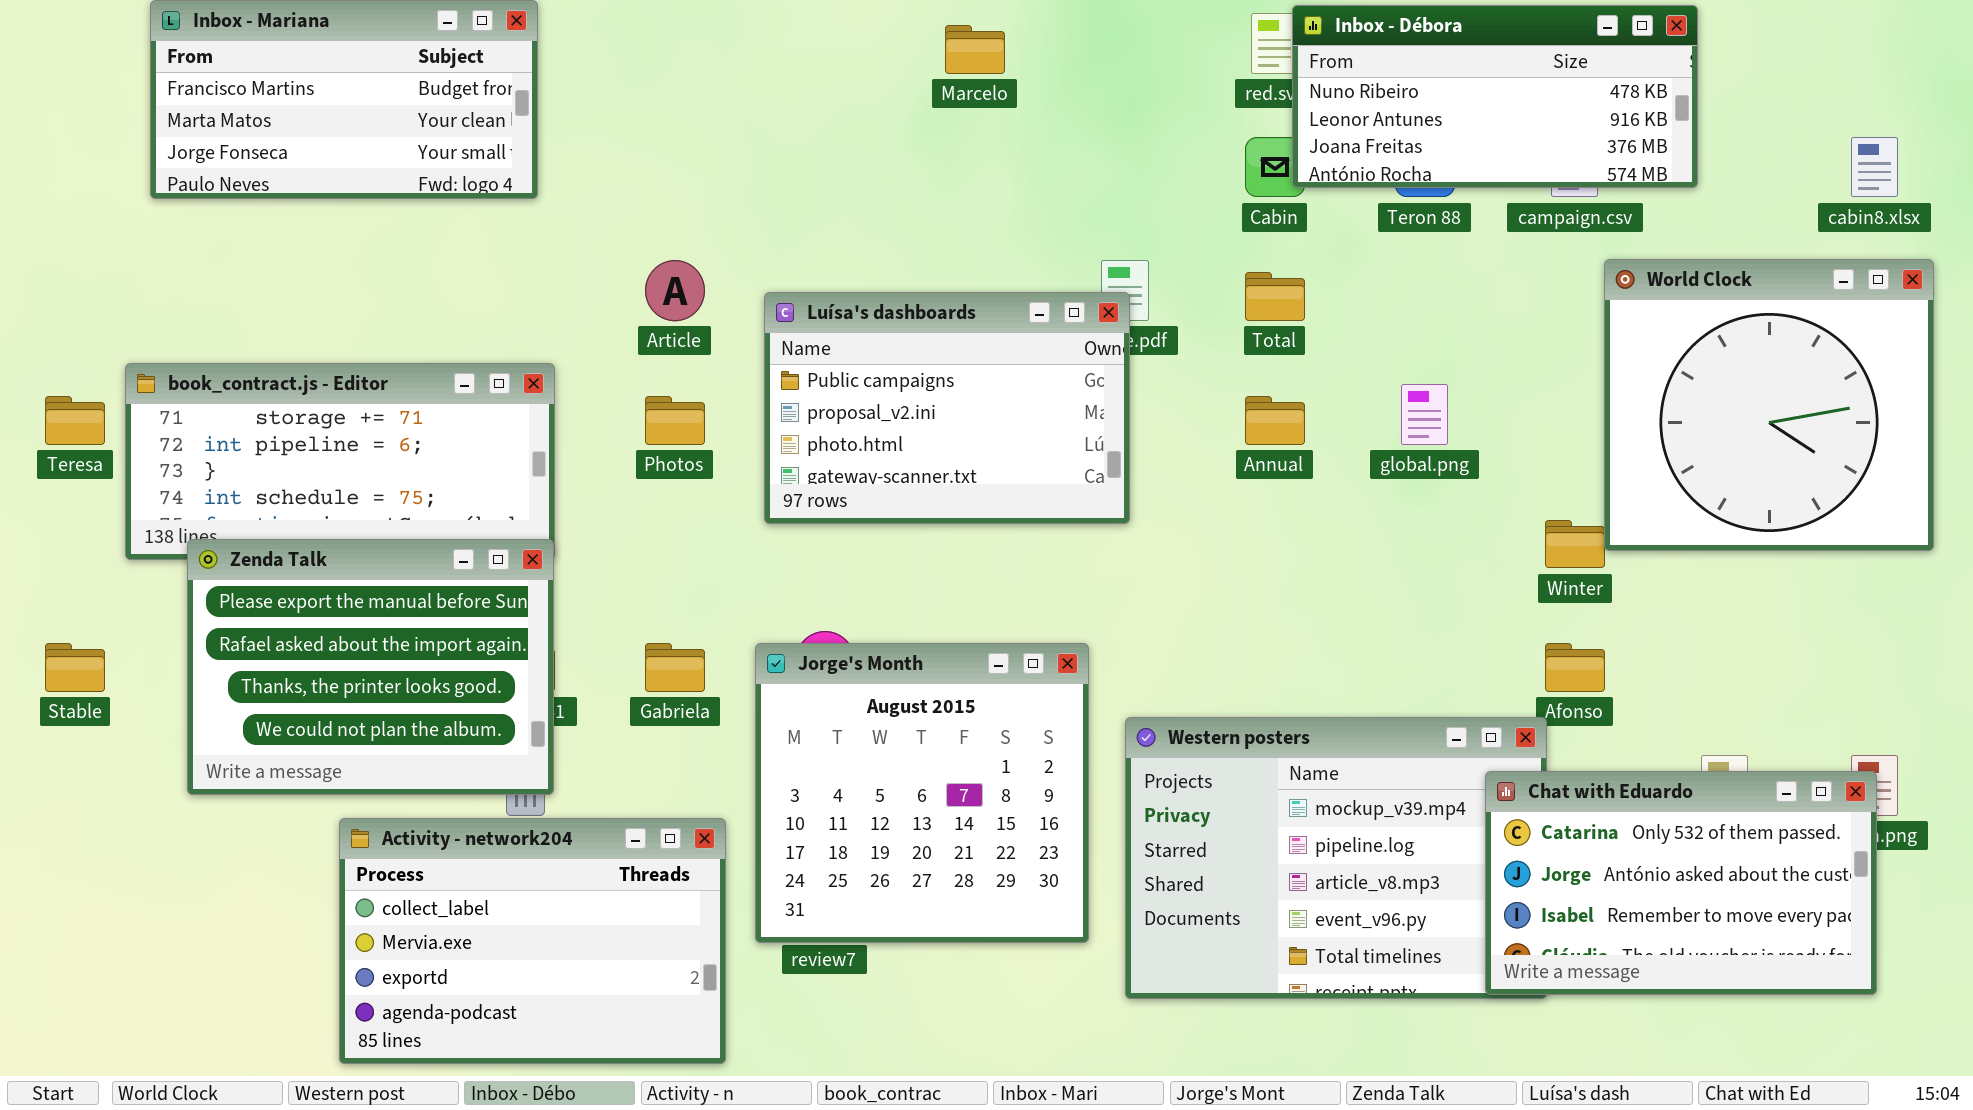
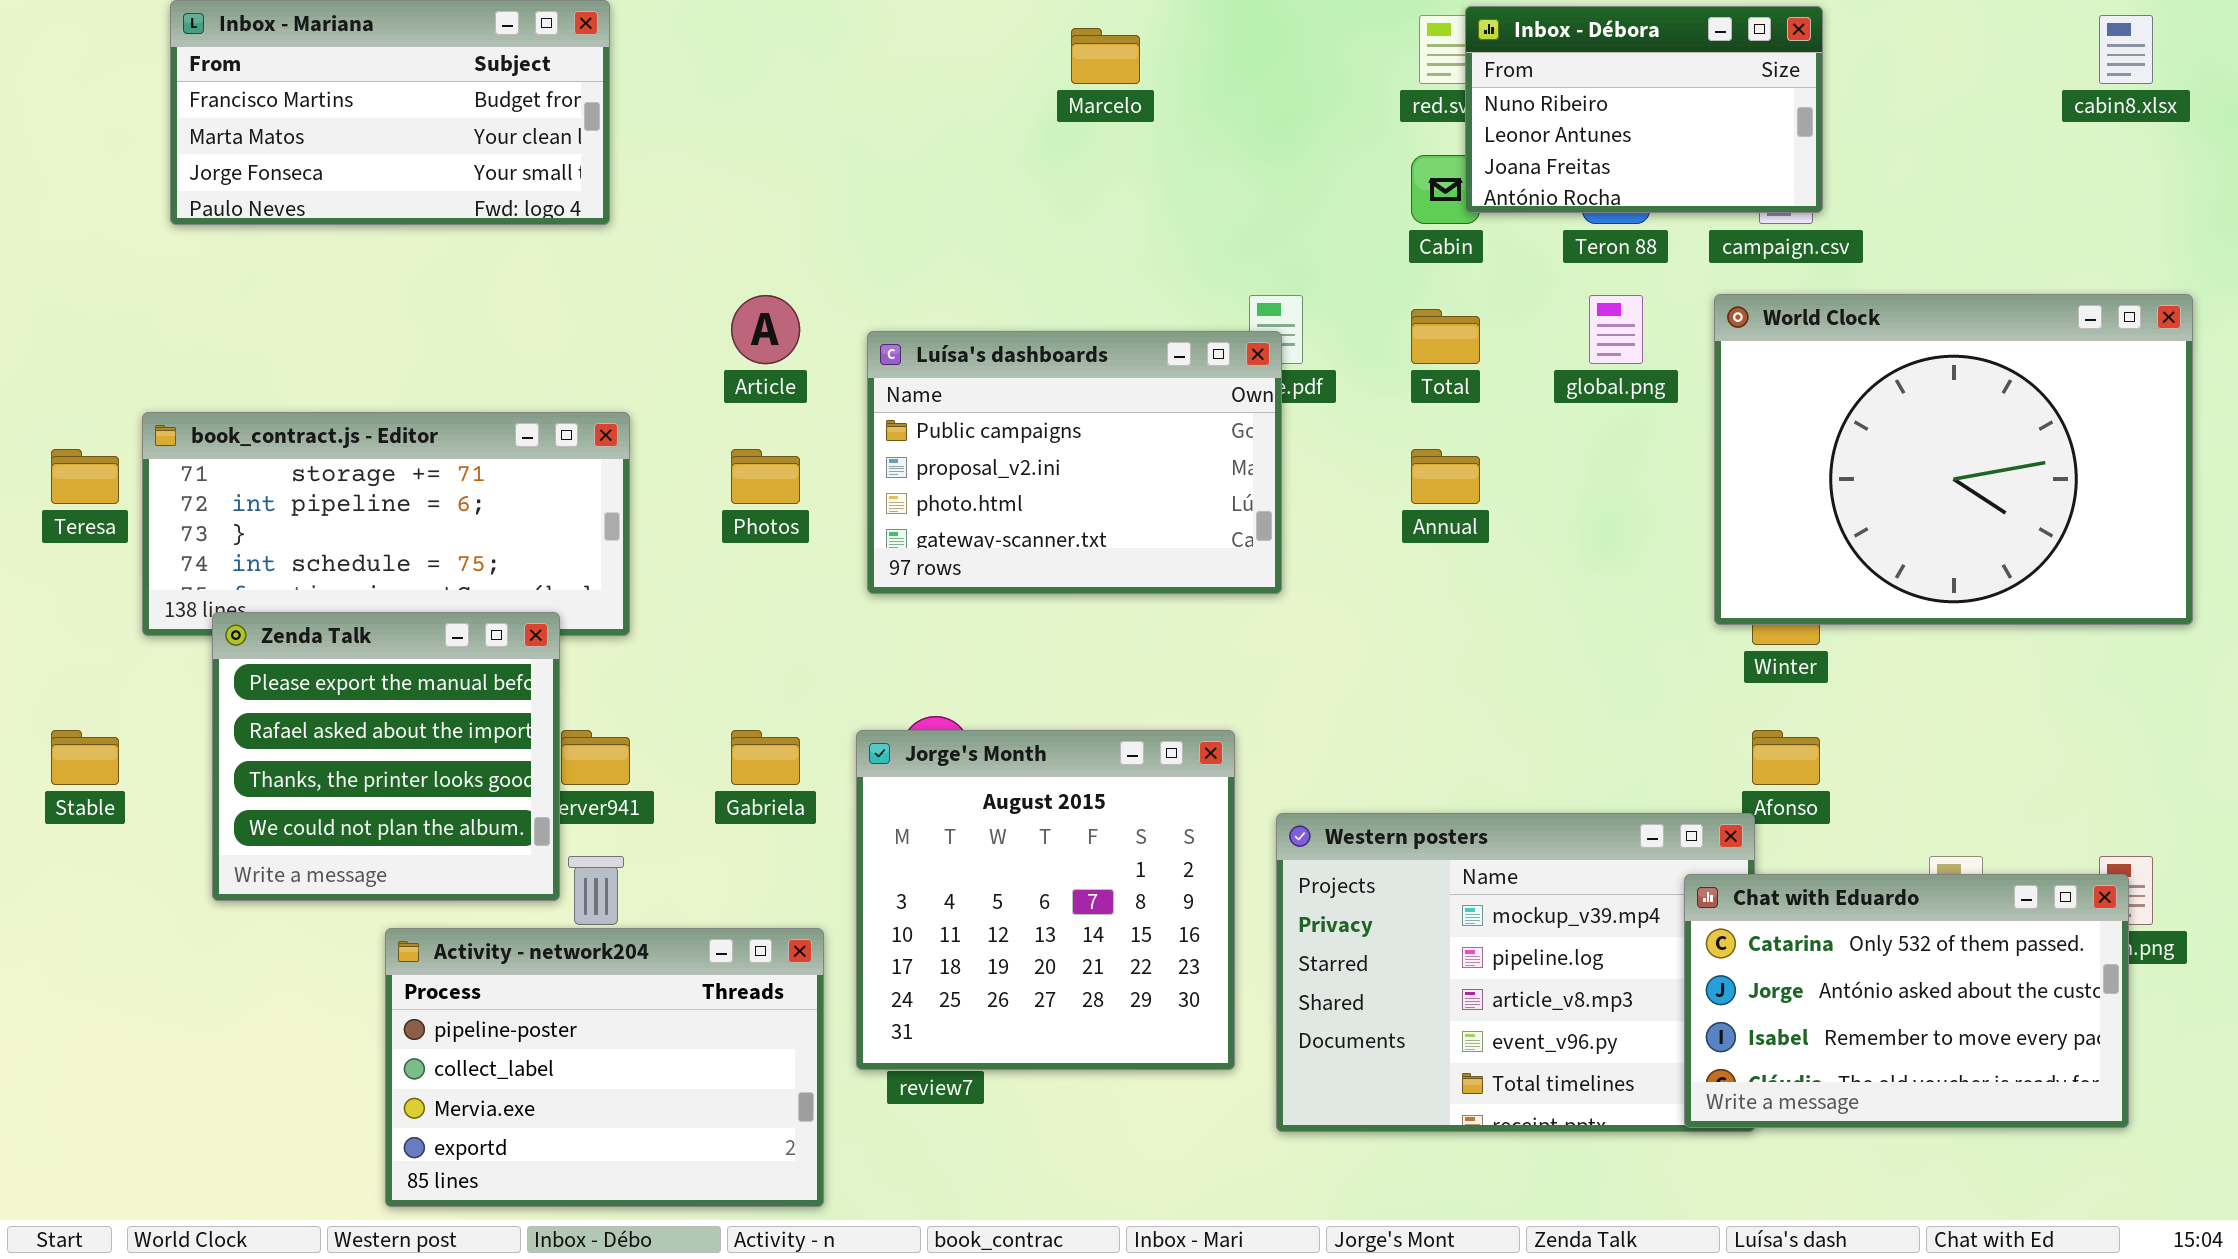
Inbox - Débora: [1292,5,1698,188] -> [1465,6,1823,213], resized
cabin8.xlsx: [1851,137,1898,197] -> [2099,15,2153,84], moved
World Clock: [1604,259,1934,551] -> [1714,294,2193,625], resized
global.png: [1401,384,1448,445] -> [1589,295,1643,364], moved
Zenda Talk: [187,539,554,795] -> [212,612,560,901], resized
Activity - network204: [339,818,726,1064] -> [385,928,824,1207], scrolled up 1 row

